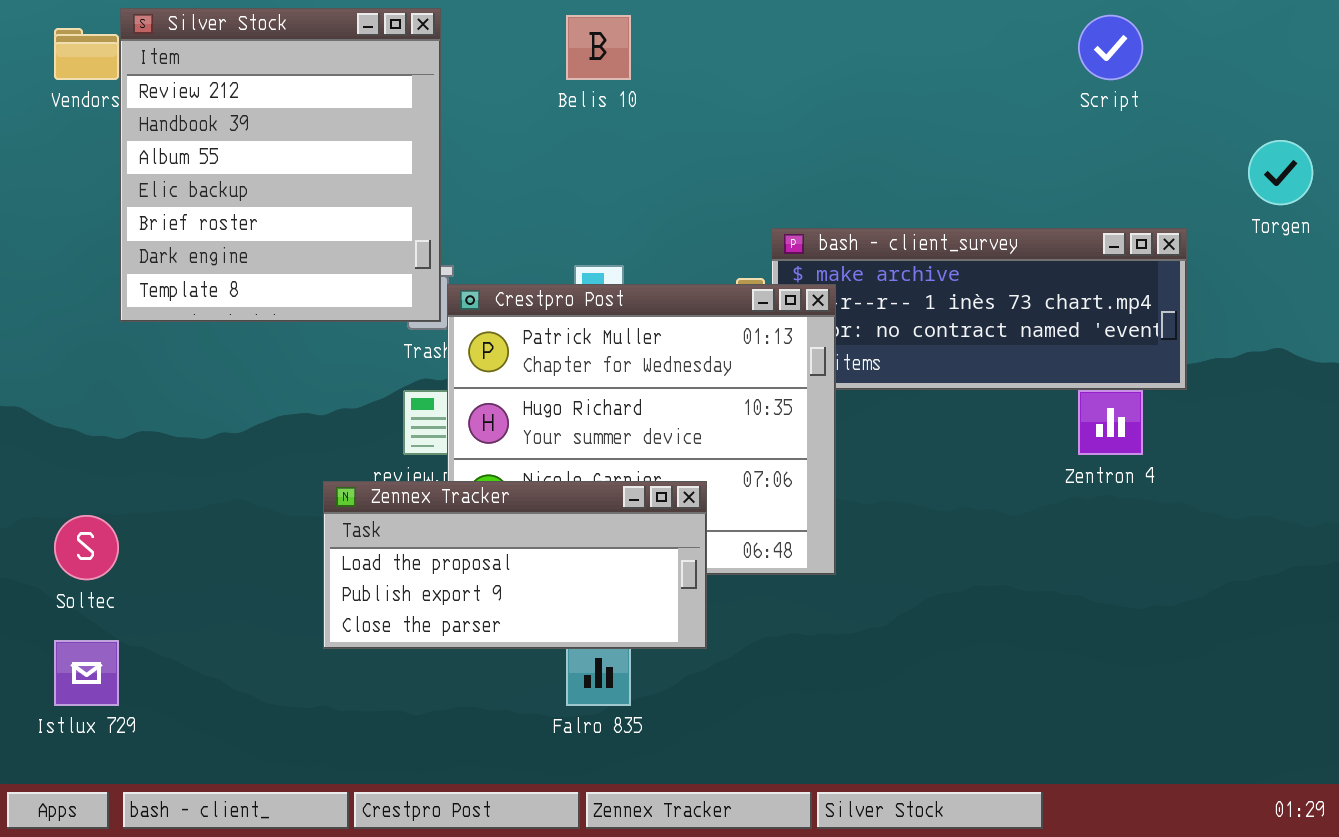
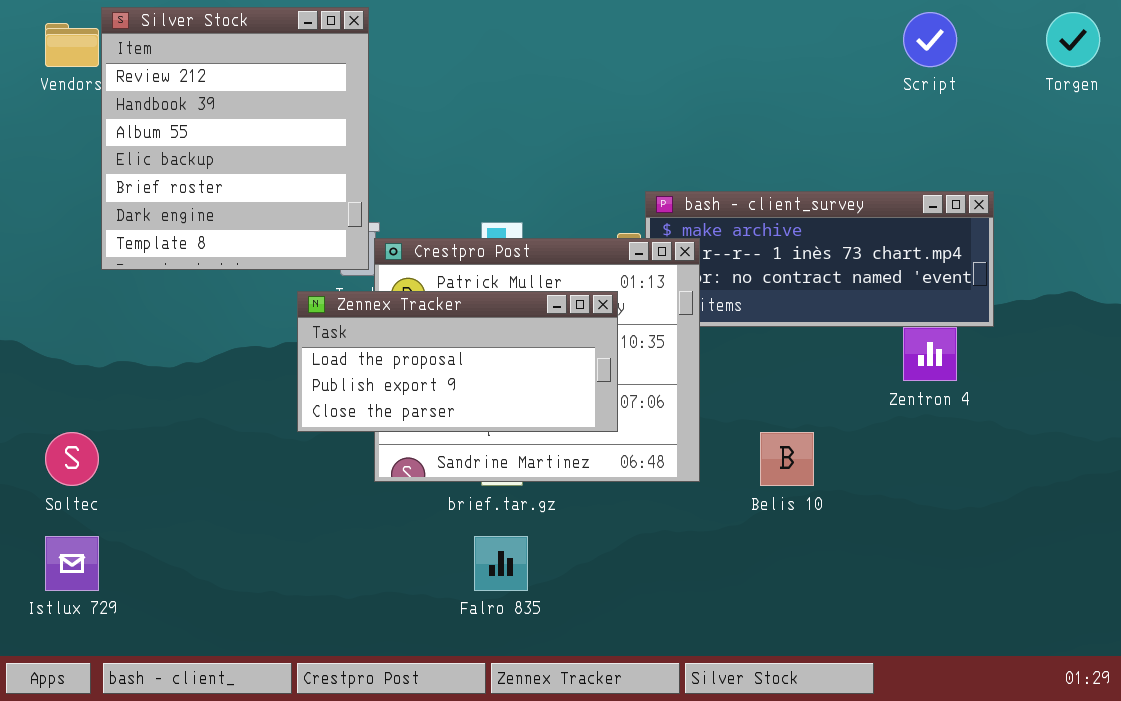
Belis 10: [566,15,631,80] -> [760,432,814,486], moved
Torgen: [1248,140,1313,205] -> [1046,12,1100,67], moved
Zennex Tracker: [323,481,707,649] -> [297,291,618,432], moved

